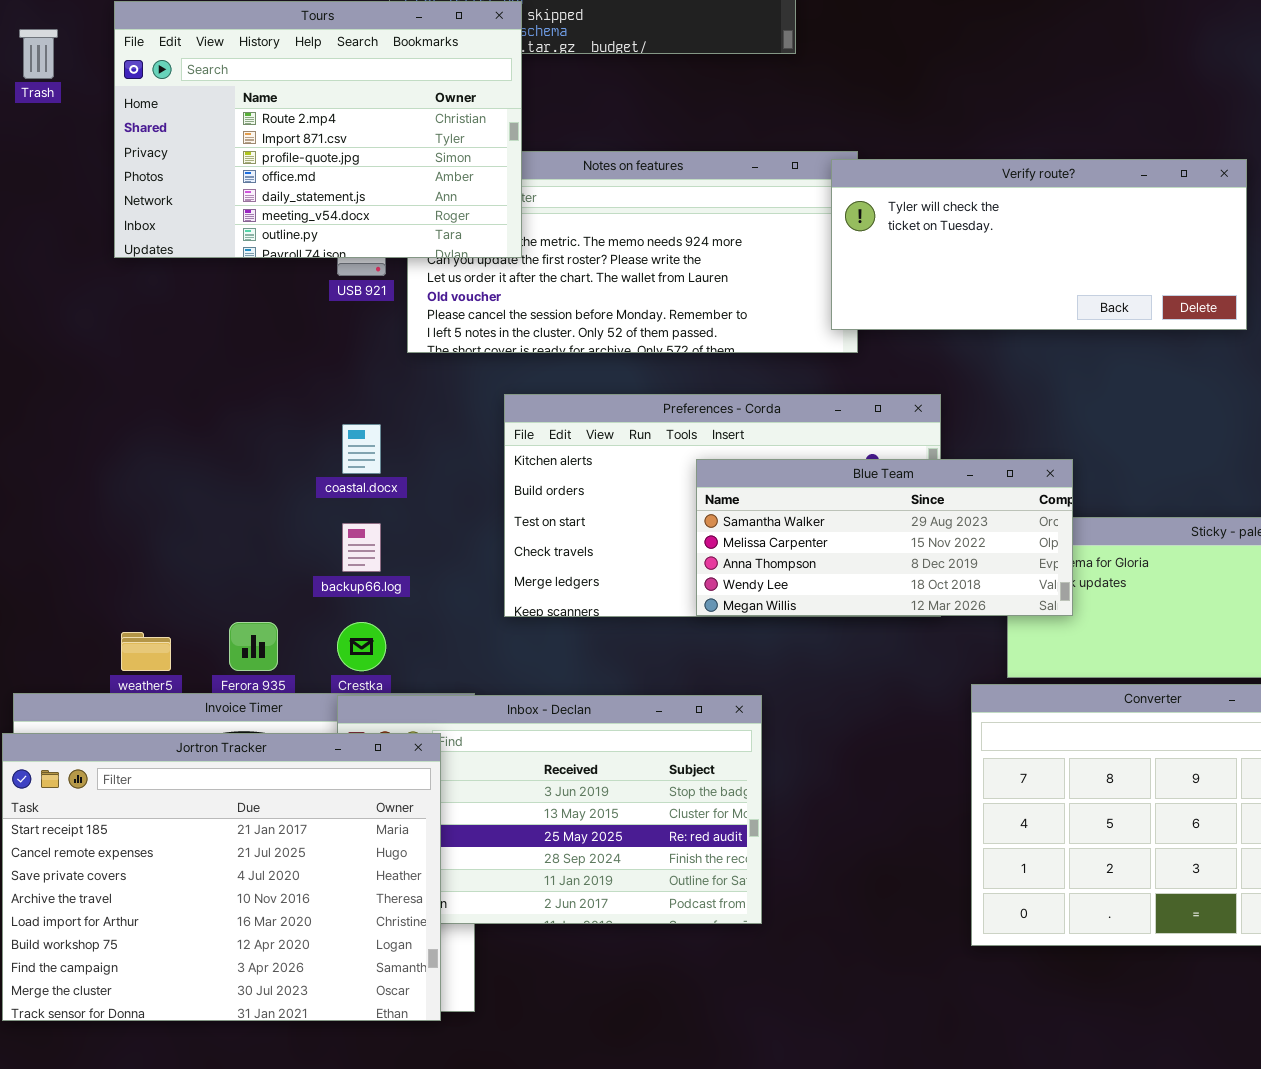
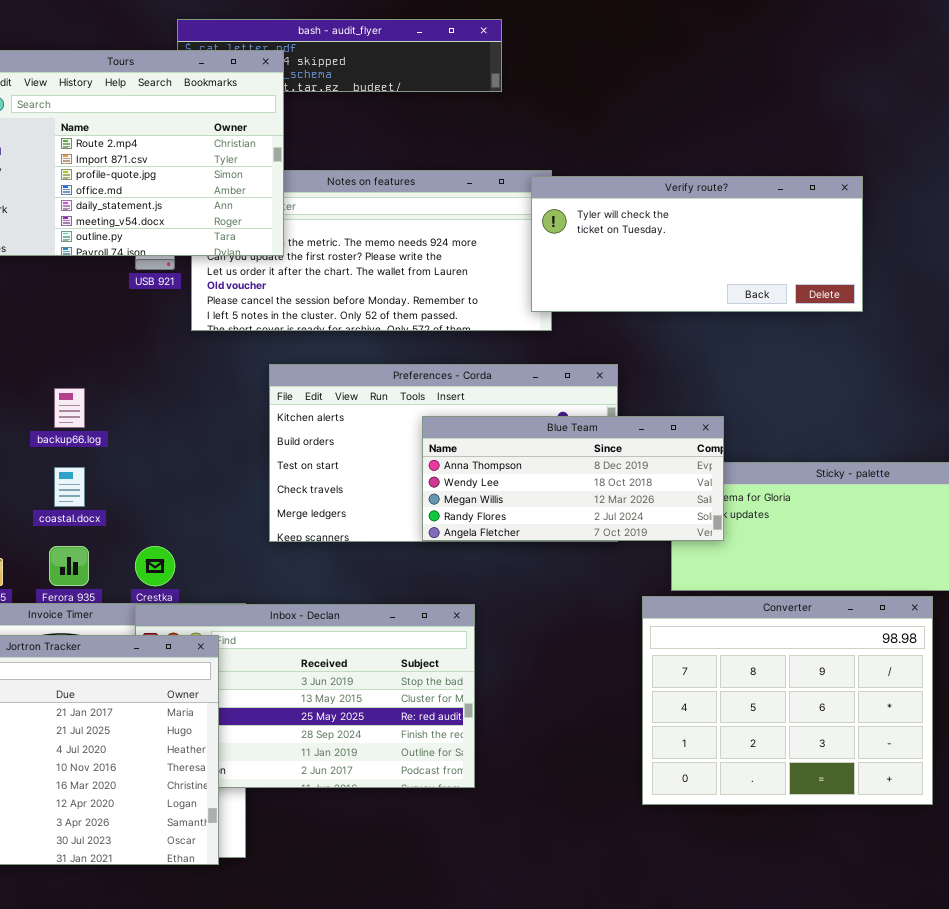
coastal.docx: [342,424,381,474] -> [54,467,85,507], moved
Blue Team: [696,459,1073,616] -> [422,416,724,541], scrolled down 2 rows
backup66.log: [342,523,381,572] -> [54,388,85,428], moved

